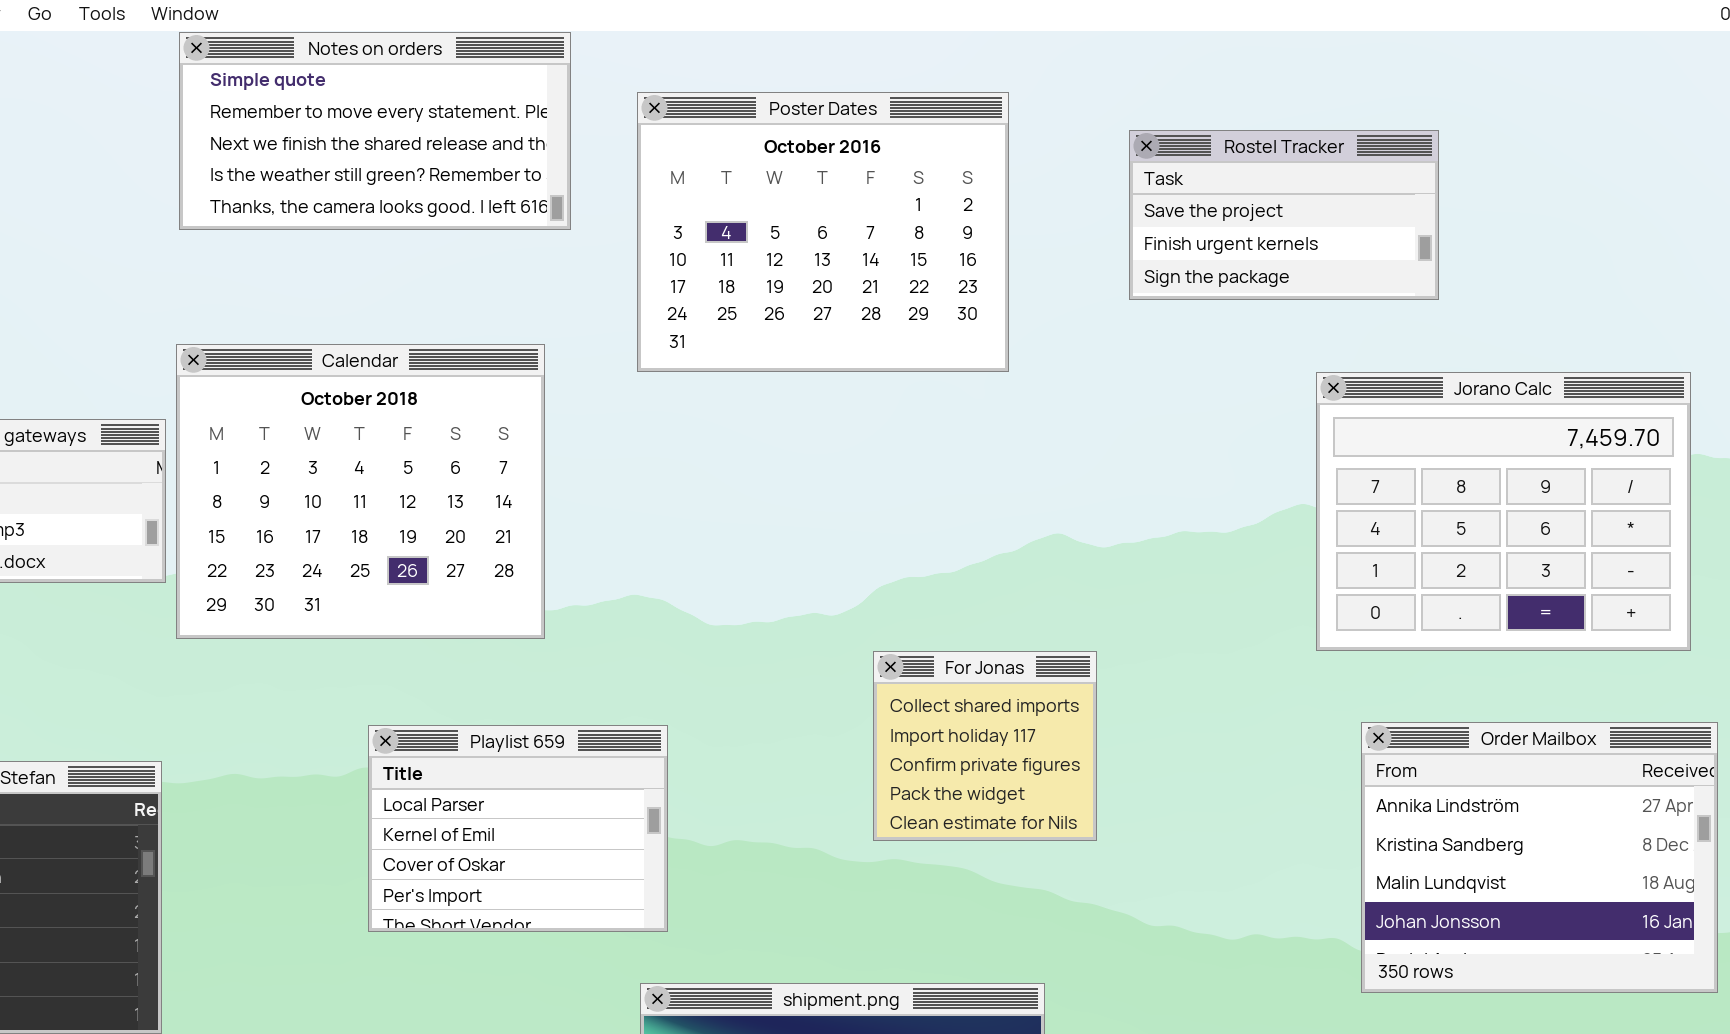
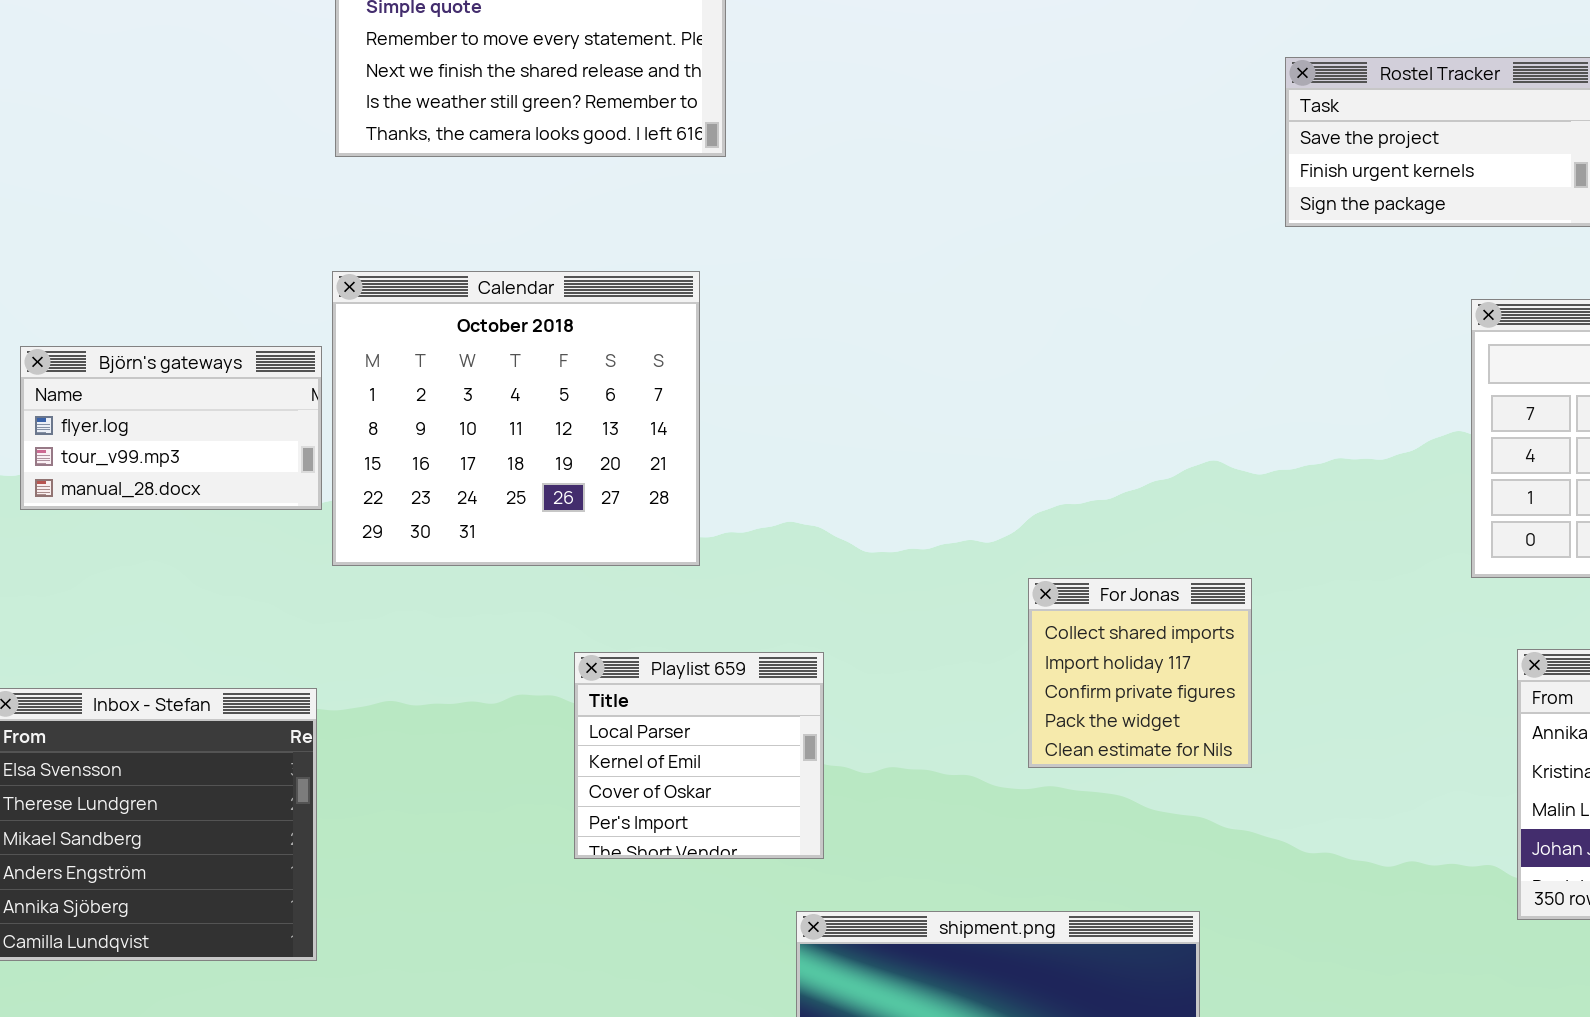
Poster Dates: [637,92,1009,372] -> none, closed
Playlist 659: [368,725,668,932] -> [574,652,824,859], resized

